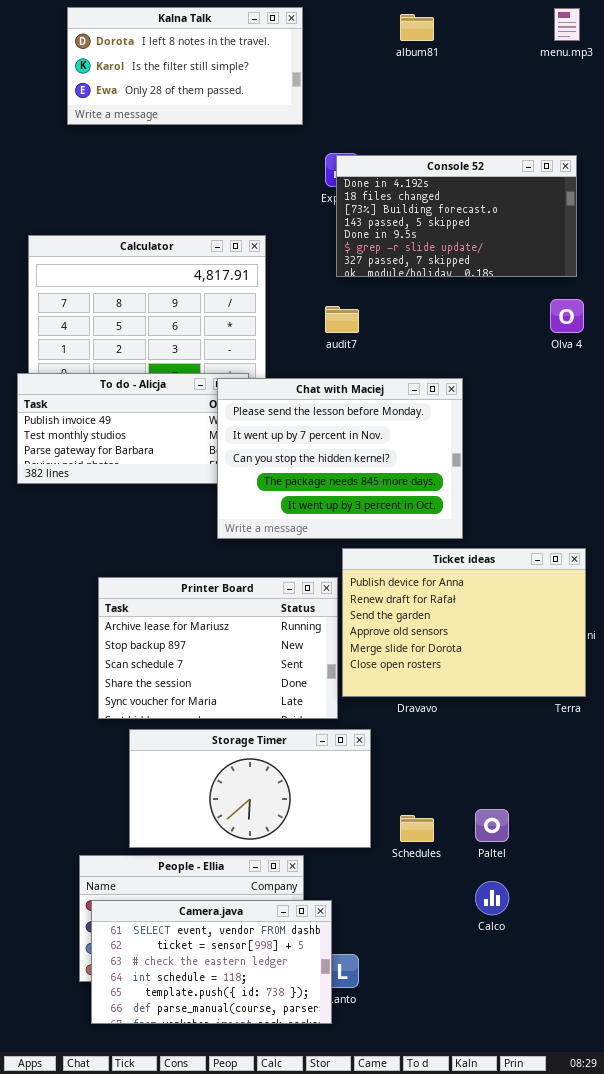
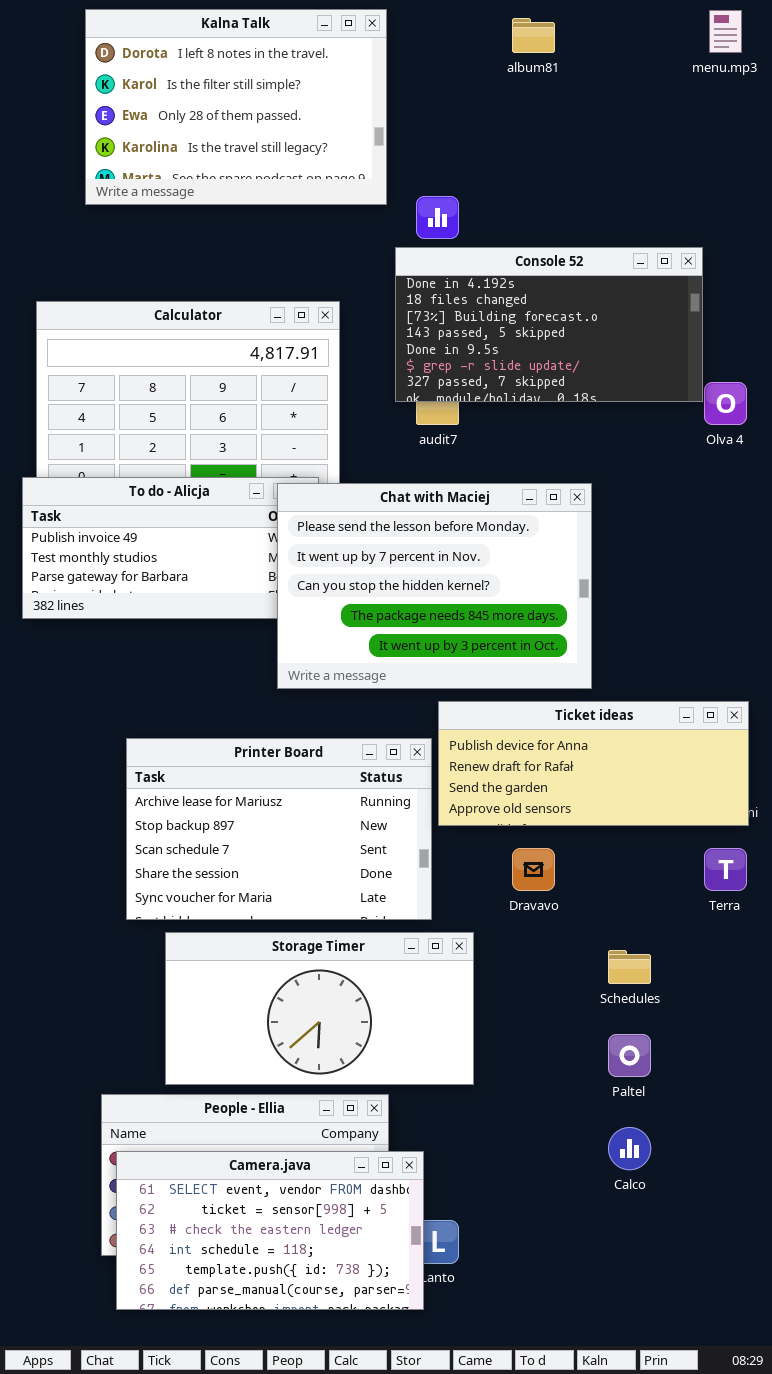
Kalna Talk: [67,7,303,125] -> [85,9,387,205], resized
Console 52: [336,155,577,277] -> [395,247,703,402], moved
Ticket ideas: [342,548,586,697] -> [438,701,749,826], resized
Schedules: [400,815,434,842] -> [608,950,651,984], moved

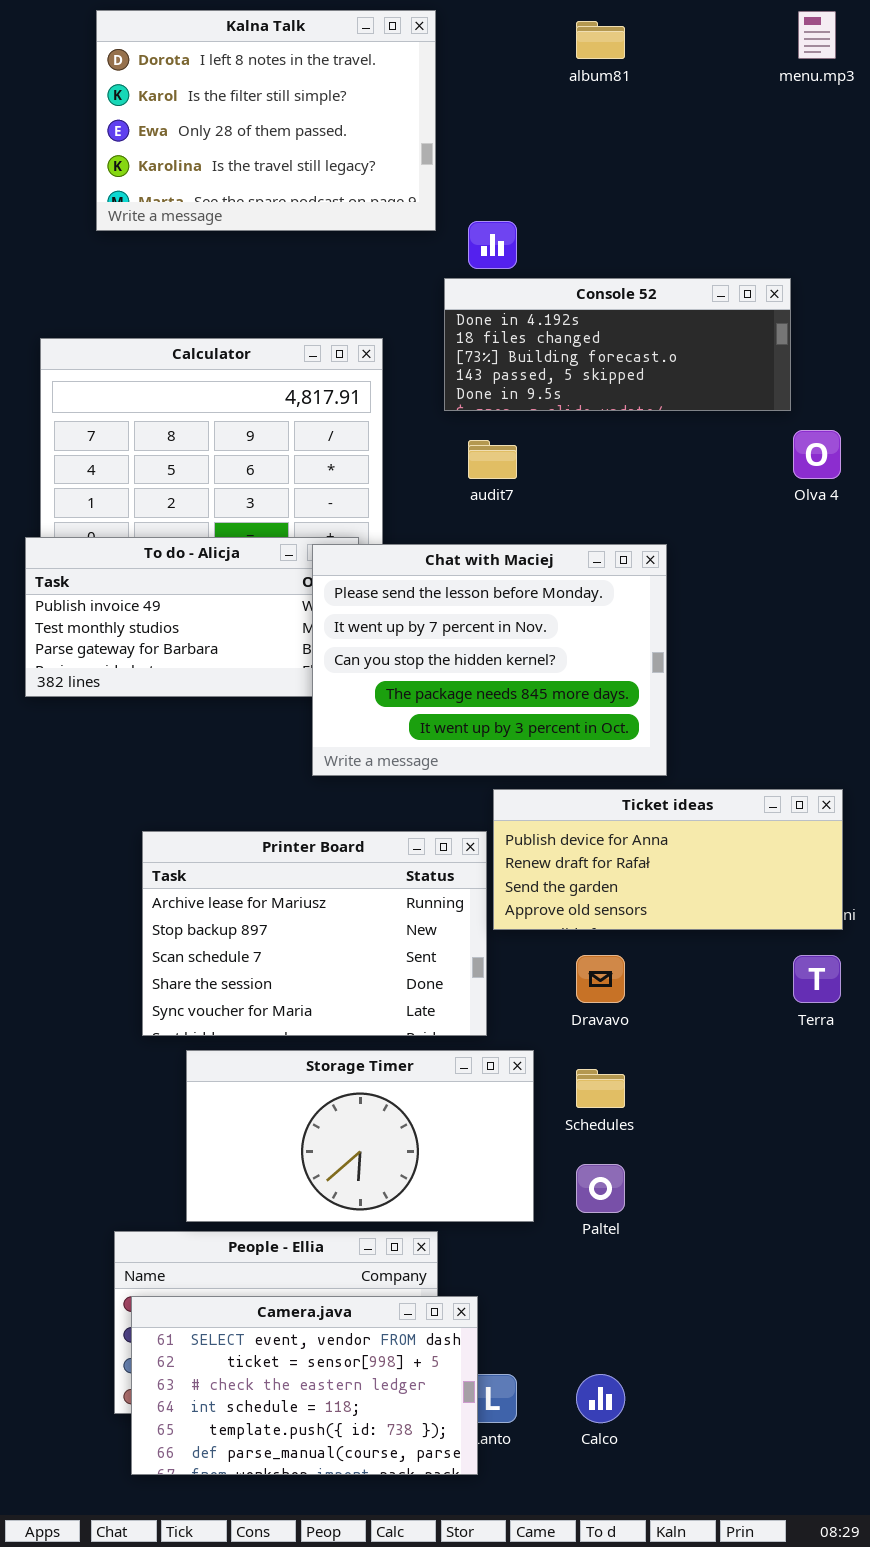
Console 52: [395,247,703,402] -> [444,278,791,411], resized
Schedules: [608,950,651,984] -> [576,1069,625,1108], moved
Paltel: [608,1034,651,1077] -> [576,1164,625,1213], moved
Calco: [608,1127,651,1170] -> [576,1374,625,1423], moved

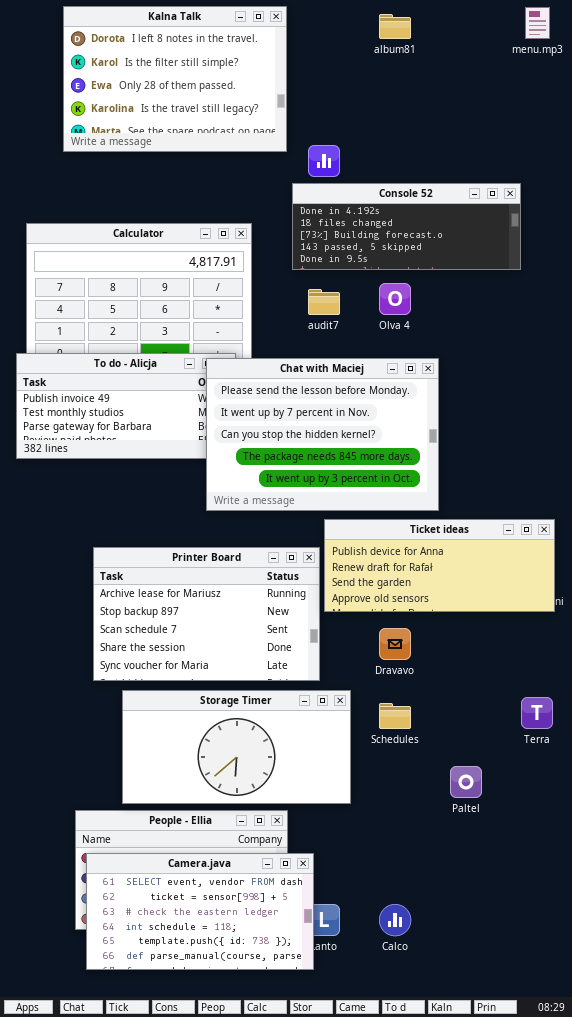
Olva 4: [793,430,841,479] -> [379,283,411,315], moved
Terra: [793,955,841,1003] -> [521,697,553,729], moved
Paltel: [576,1164,625,1213] -> [450,766,482,798], moved

